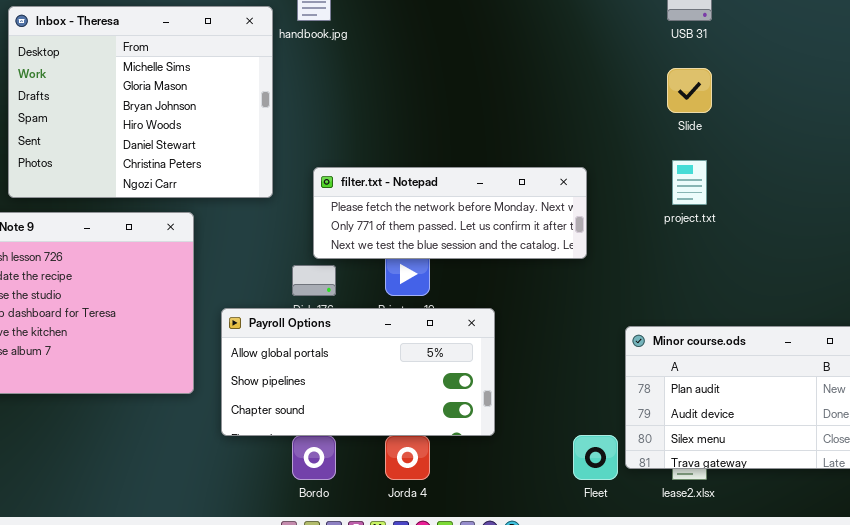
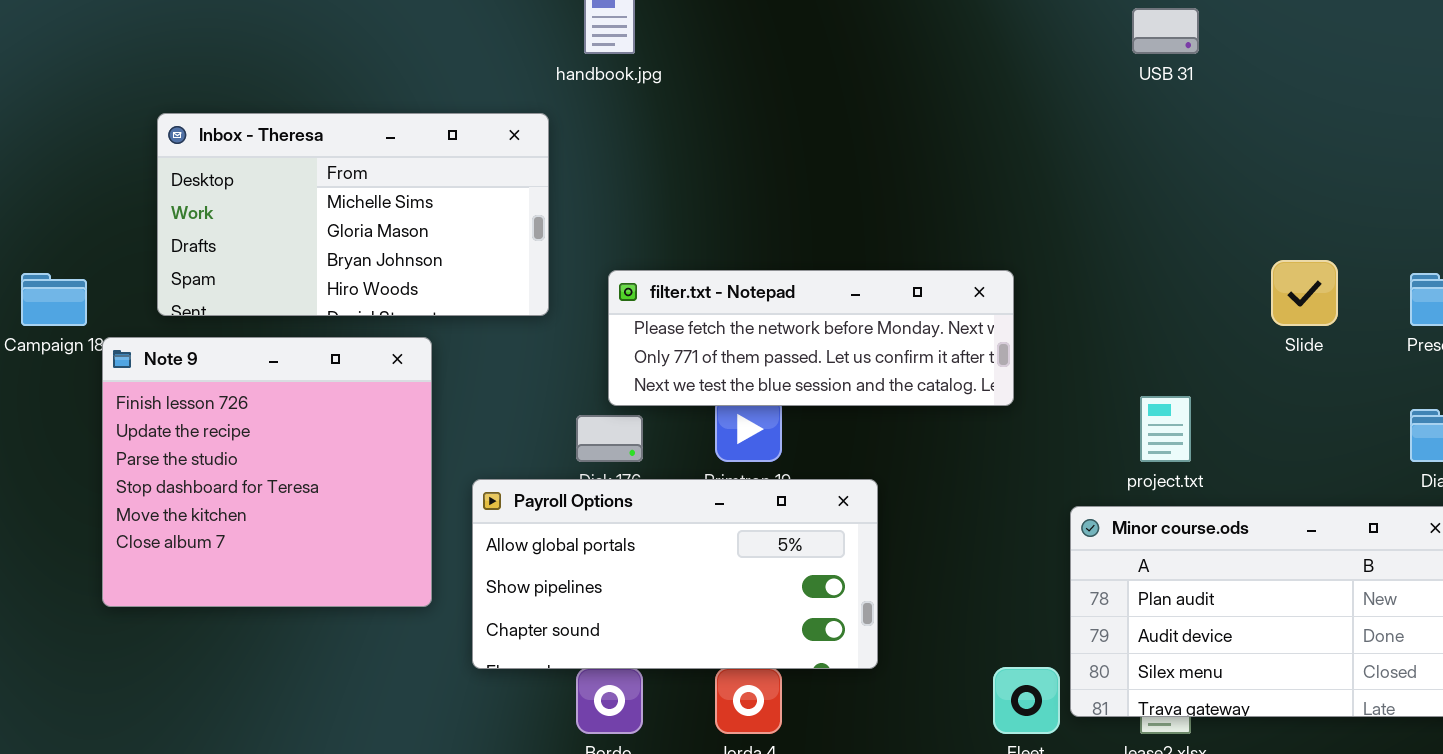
Inbox - Theresa: [8,6,273,198] -> [157,113,549,316], resized
Slide: [667,68,712,113] -> [1271,260,1338,326], moved
project.txt: [672,160,707,205] -> [1140,396,1191,462], moved

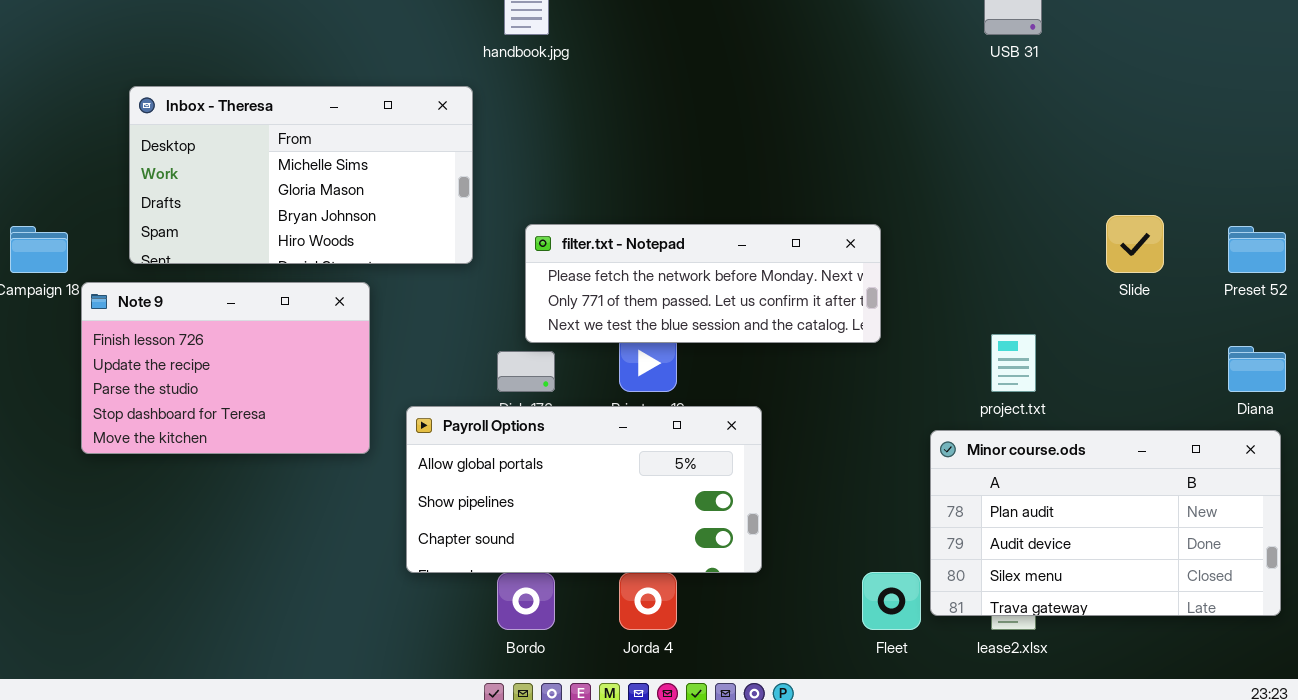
Note 9: [102,337,432,607] -> [81,282,370,454], resized

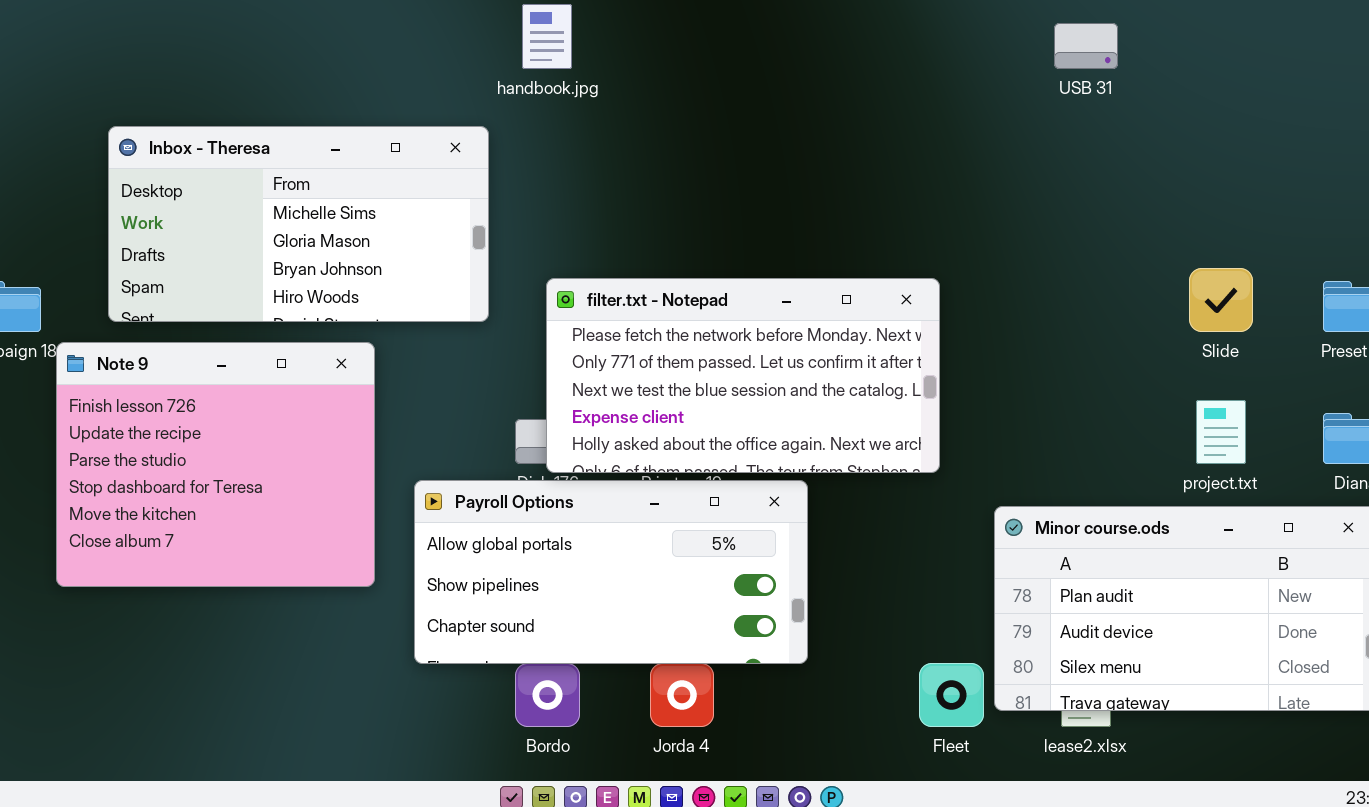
filter.txt - Notepad: [525,224,881,343] -> [546,278,940,473], resized
Note 9: [81,282,370,454] -> [56,342,375,587], resized
project.txt: [991,334,1036,392] -> [1196,400,1246,464], moved

